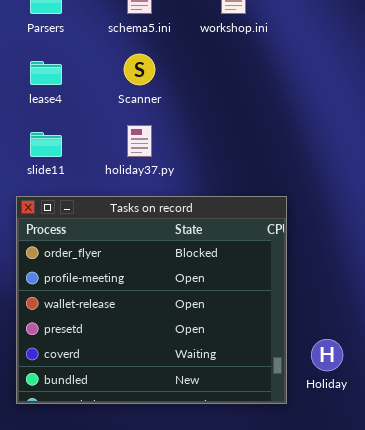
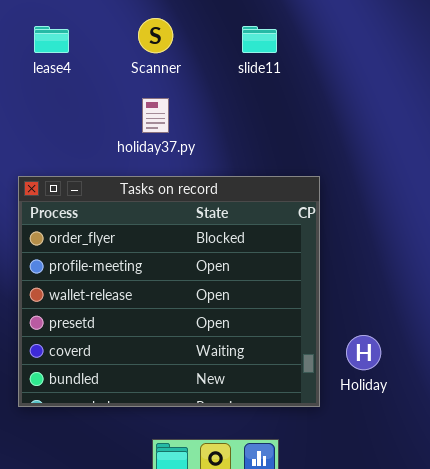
slide11: [30,132,62,157] -> [242,26,277,53], moved

